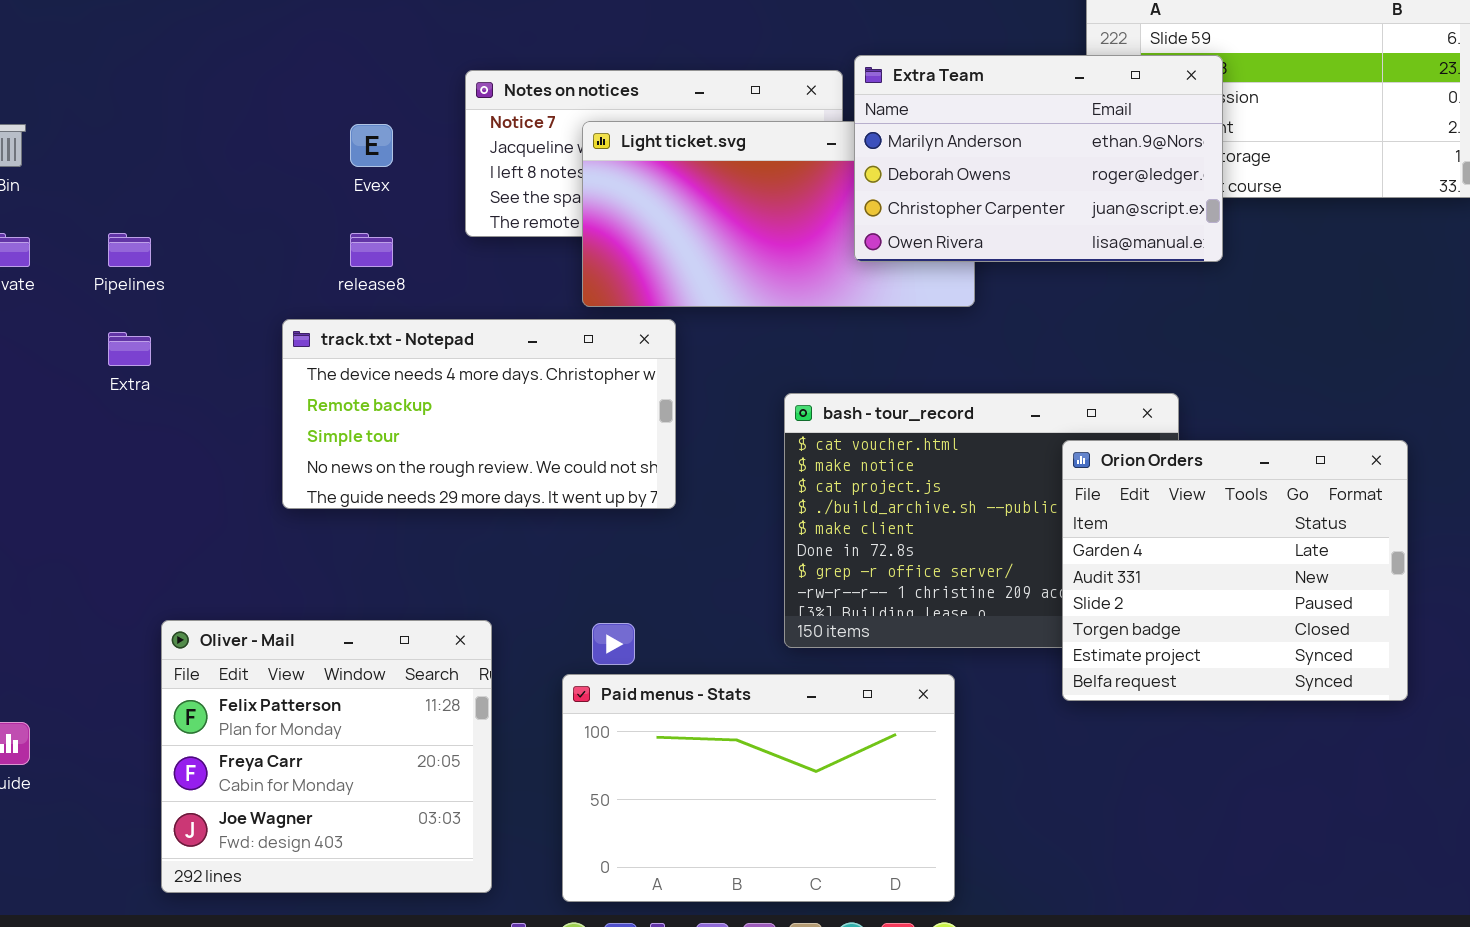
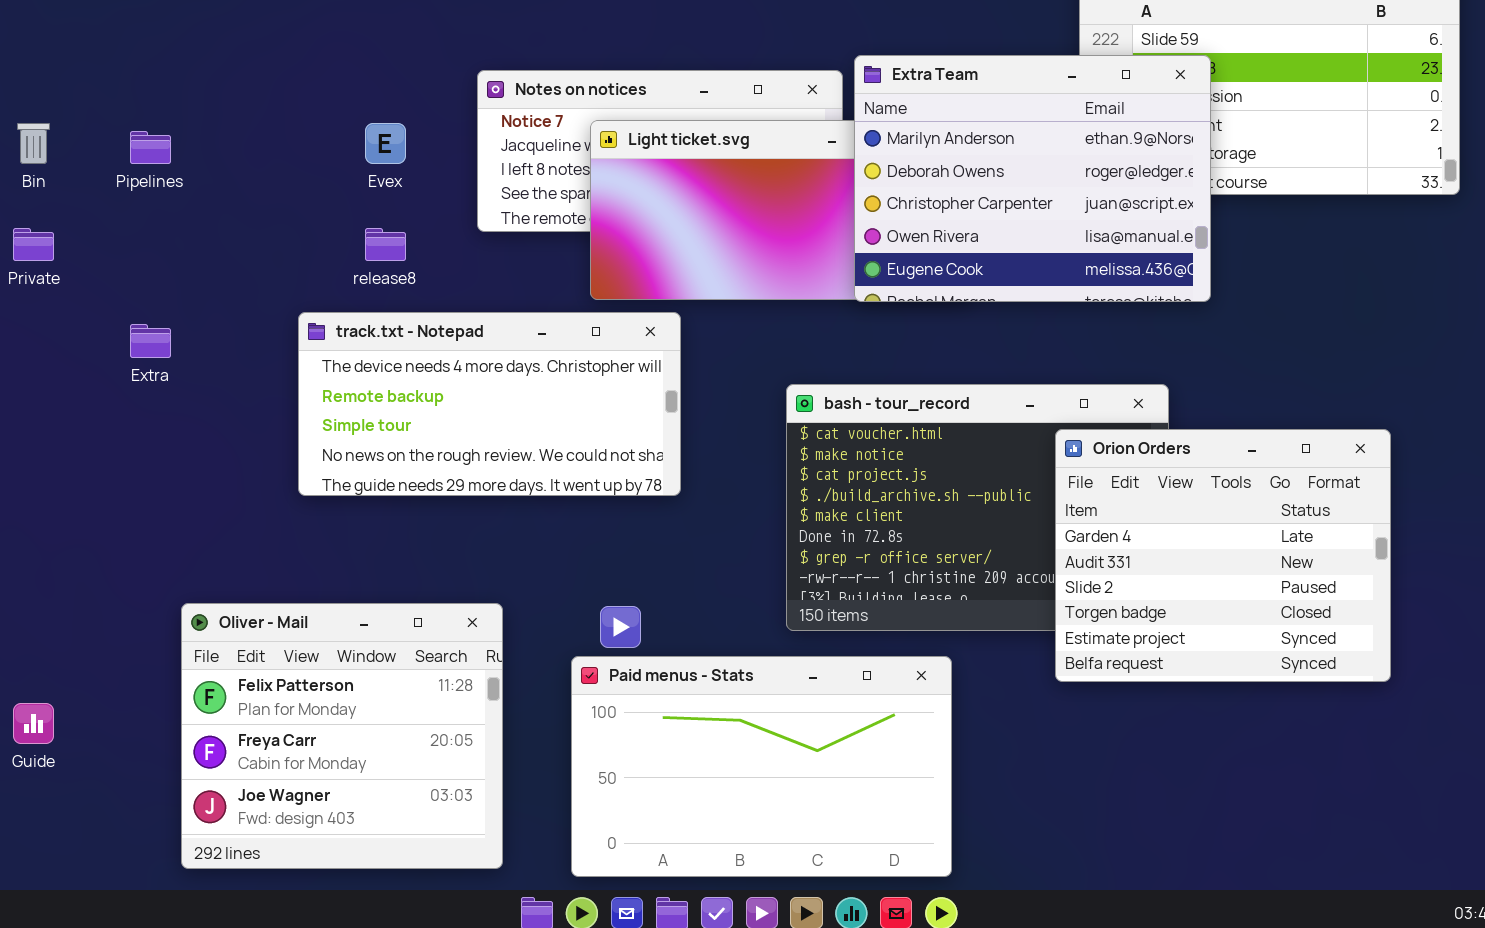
Extra Team: [854,55,1223,262] -> [854,55,1211,302], resized
Pipelines: [108,233,151,267] -> [130,131,171,164], moved

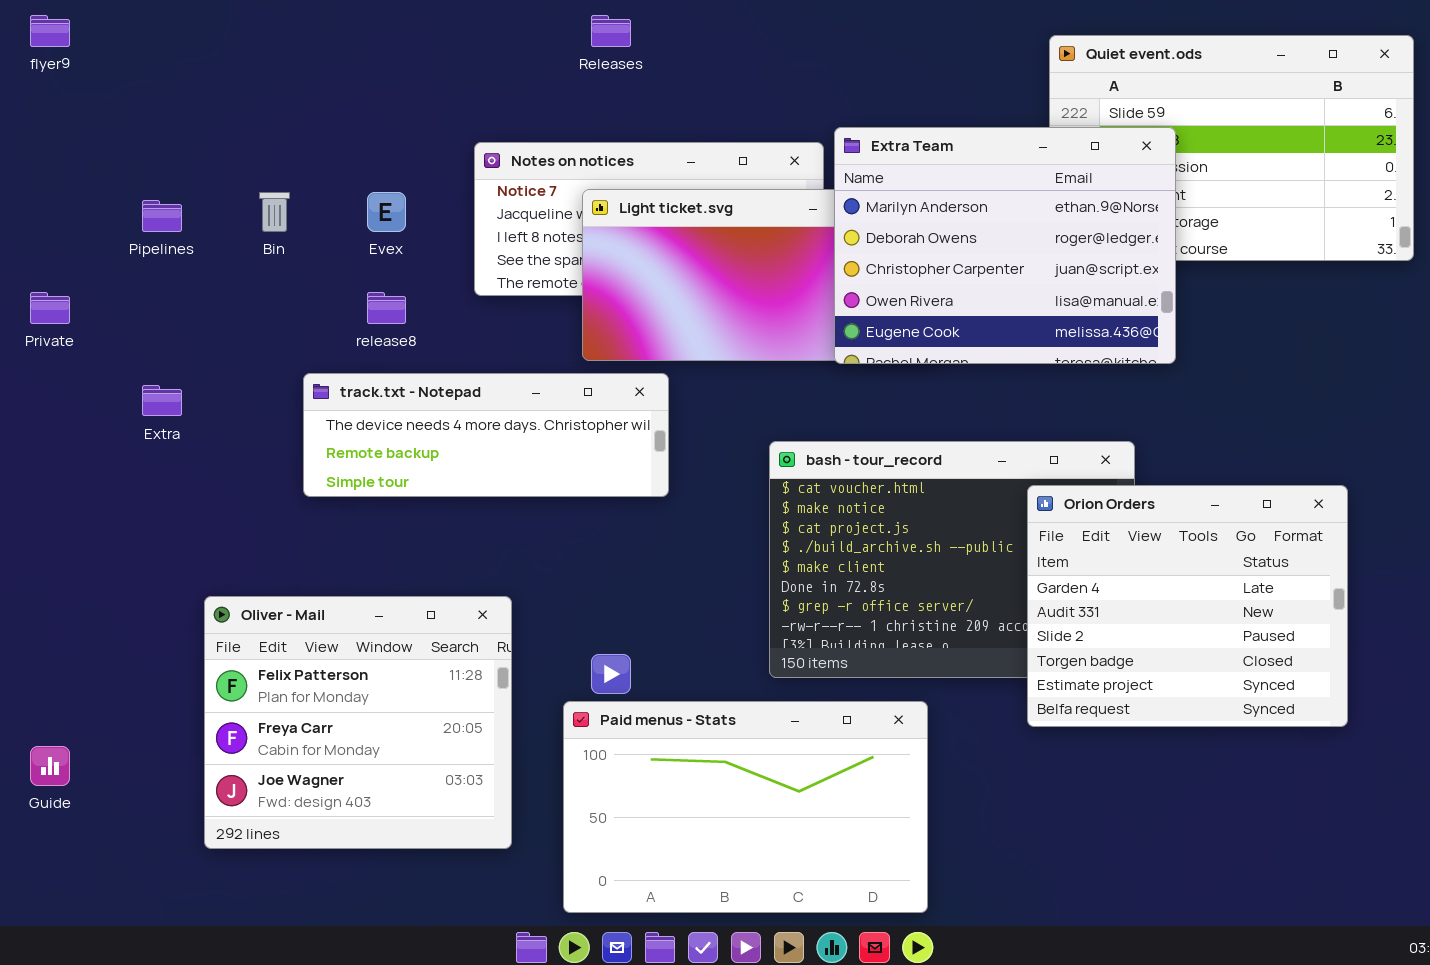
Bin: [17,123,50,164] -> [259,192,290,232], moved
track.txt - Notepad: [298,312,681,496] -> [303,373,669,497], resized
Oliver - Mail: [181,603,503,869] -> [204,596,512,849], moved

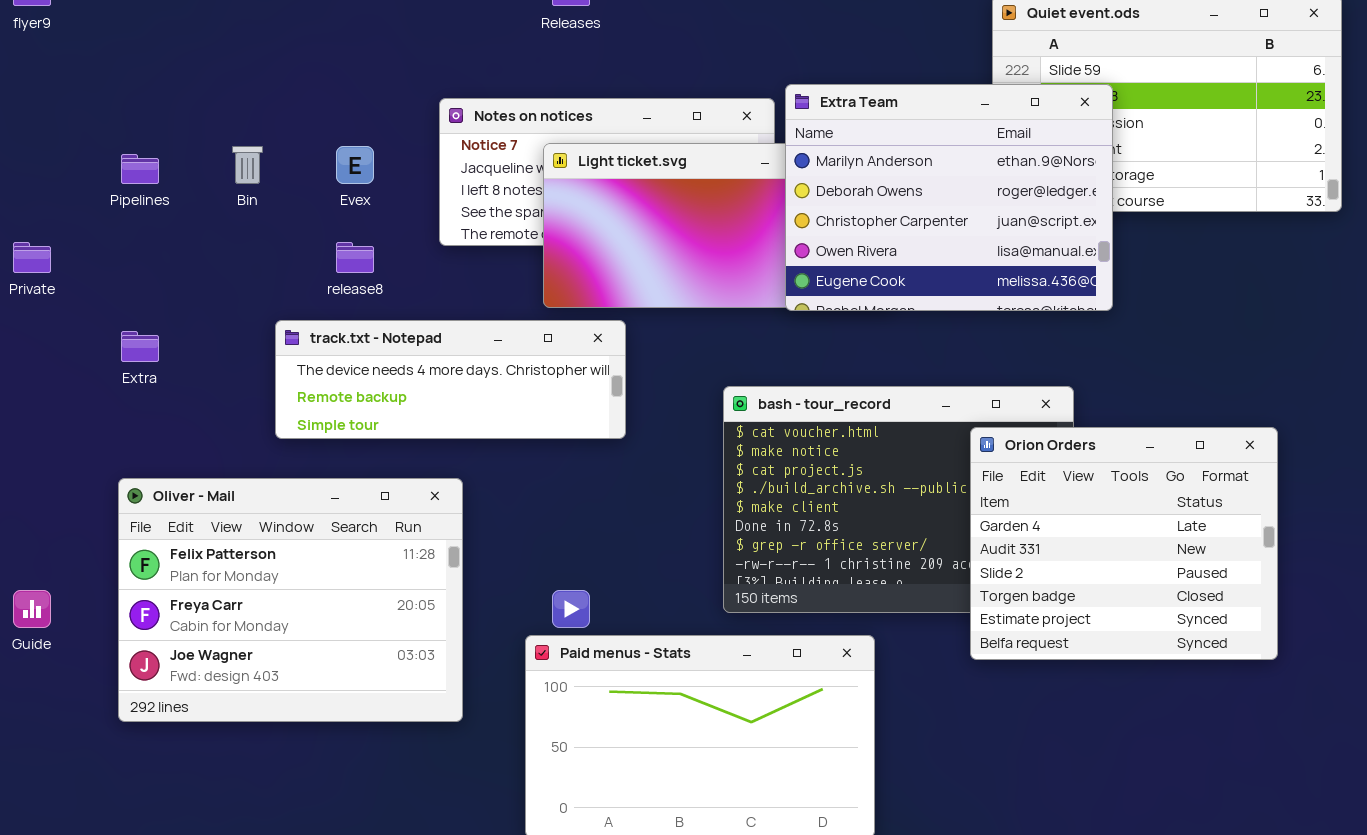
Oliver - Mail: [204,596,512,849] -> [118,478,463,722], moved, resized
Guide: [30,746,70,786] -> [13,590,51,628], moved

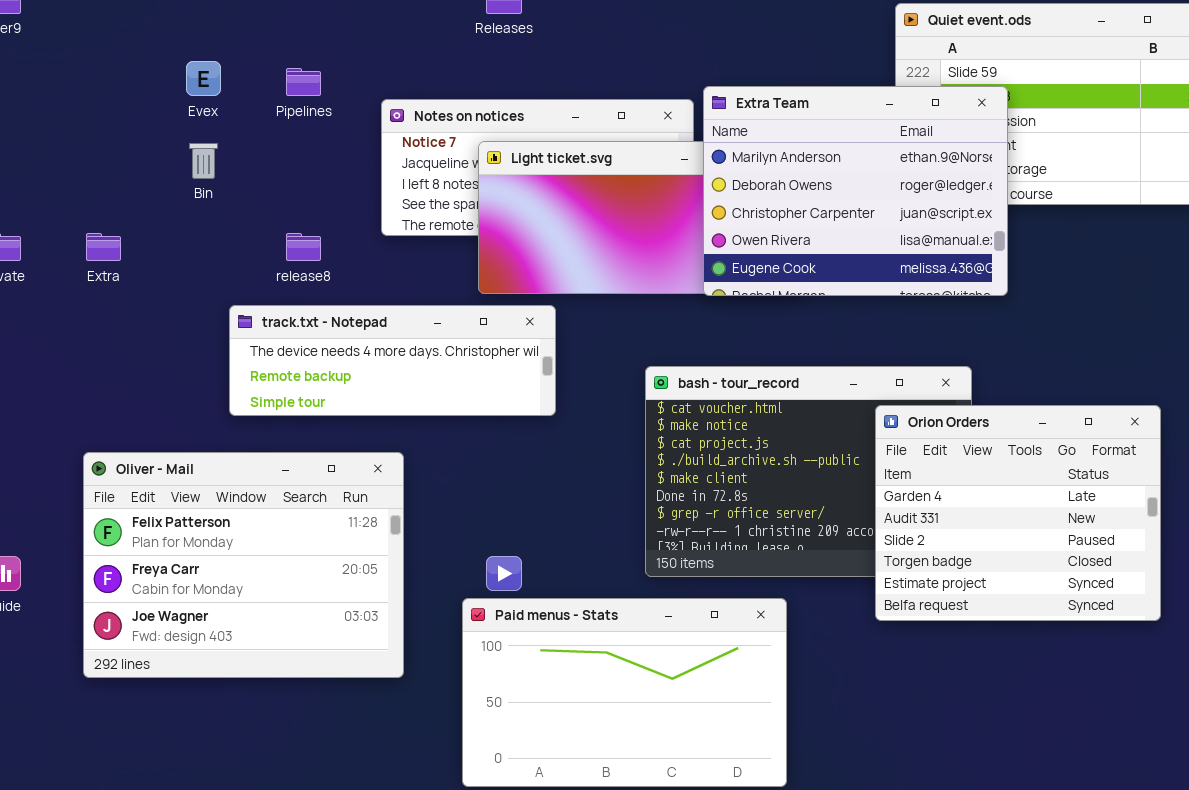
Evex: [336,146,374,184] -> [186,61,221,96], moved
Pipelines: [121,154,159,184] -> [286,68,321,96], moved
Extra: [121,331,159,362] -> [86,233,121,261], moved

